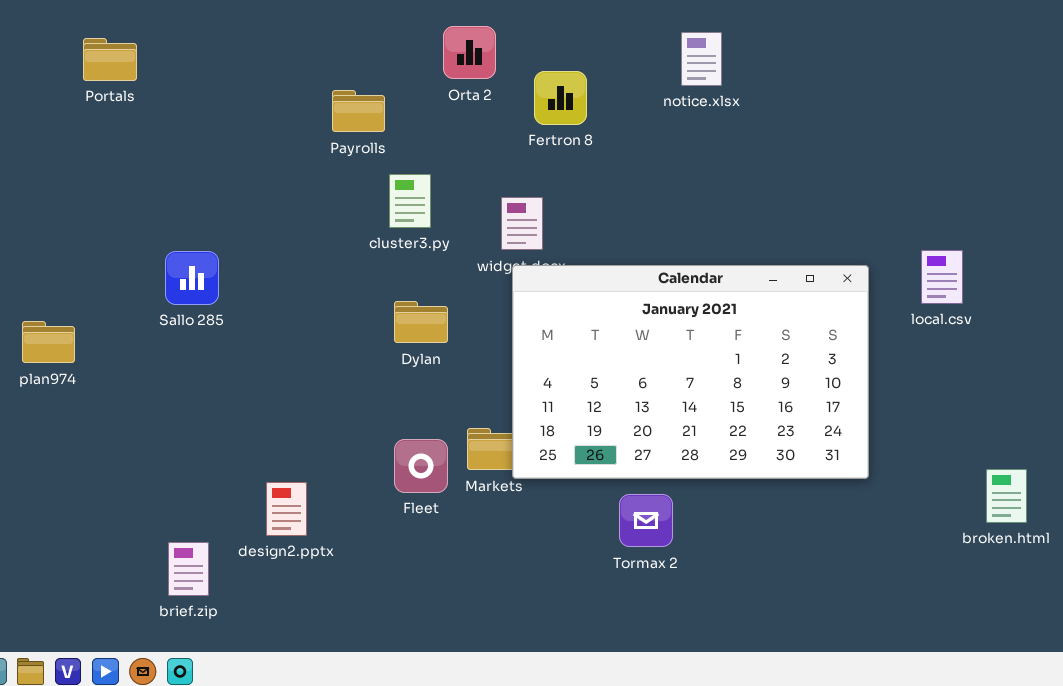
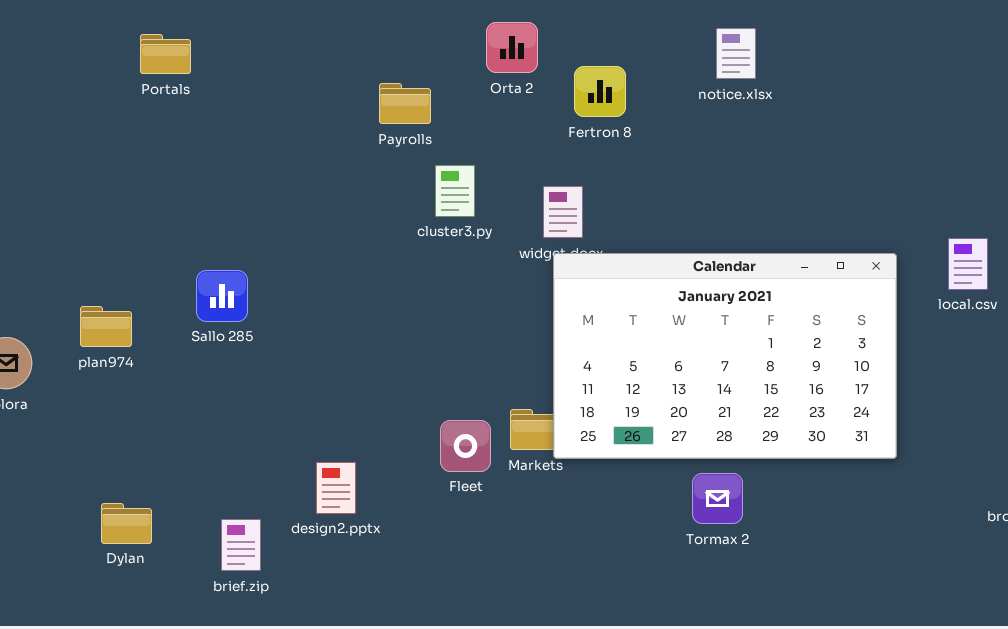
Sallo 285: [165,251,219,305] -> [196,270,248,322], moved
Dylan: [394,301,448,343] -> [101,503,152,544], moved
Tormax 2: [619,494,673,547] -> [692,473,743,524], moved

